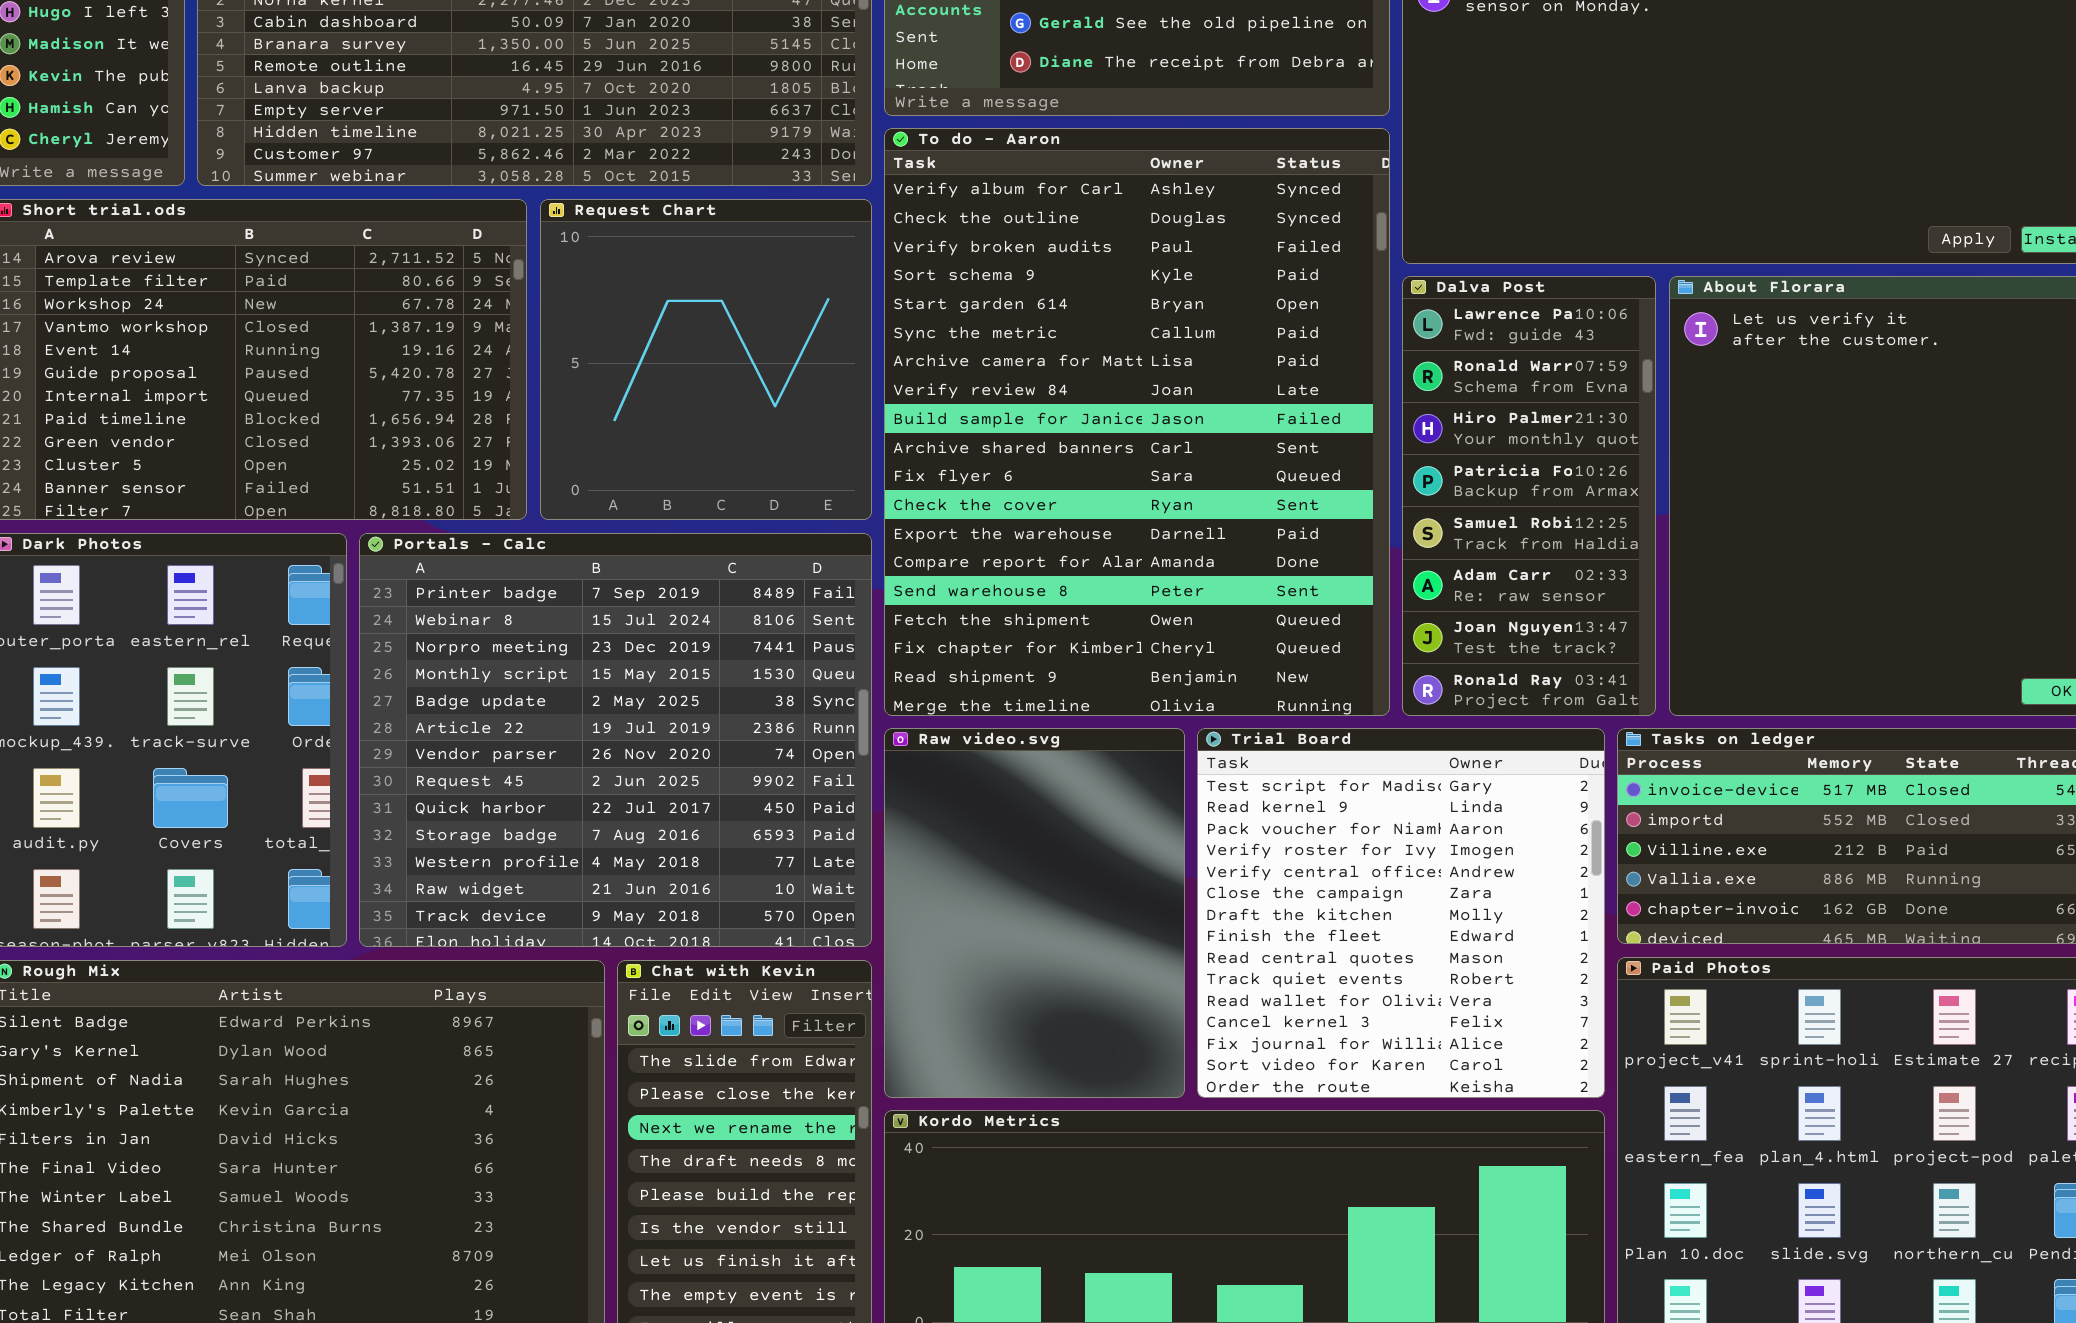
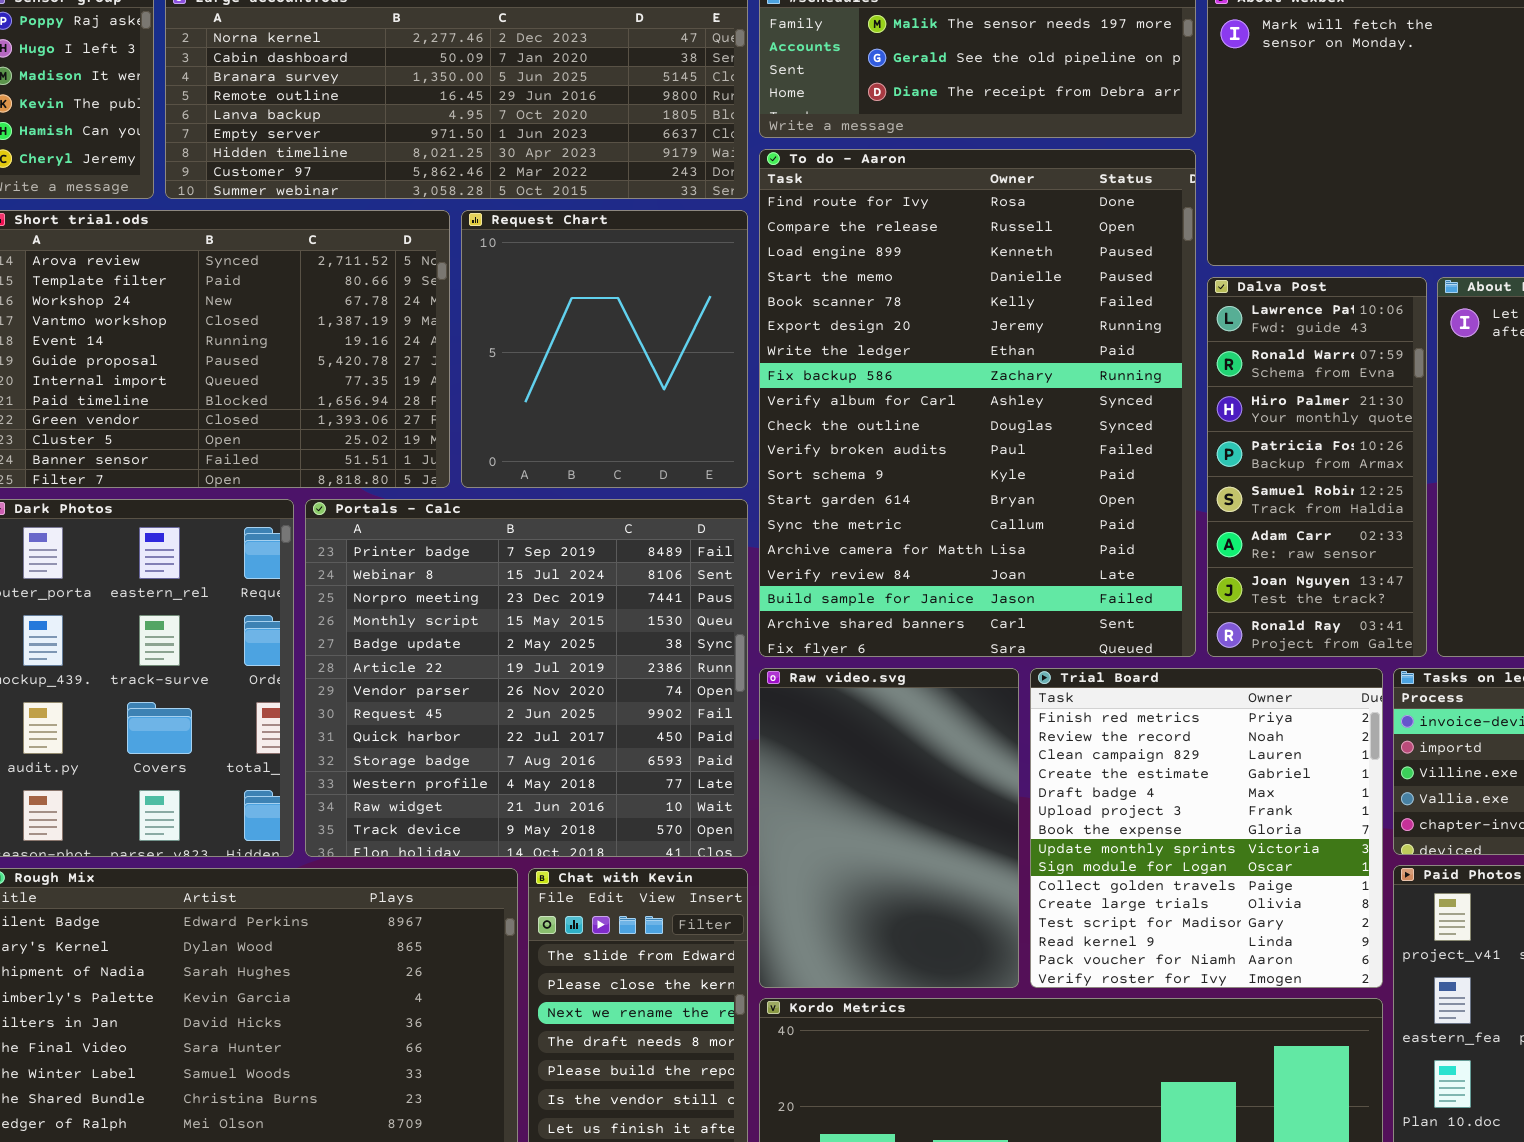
To do - Aaron: [884,128,1390,716] -> [759,149,1196,657], scrolled up 8 rows
Trial Board: [1197,728,1605,1098] -> [1030,668,1383,988], scrolled up 11 rows

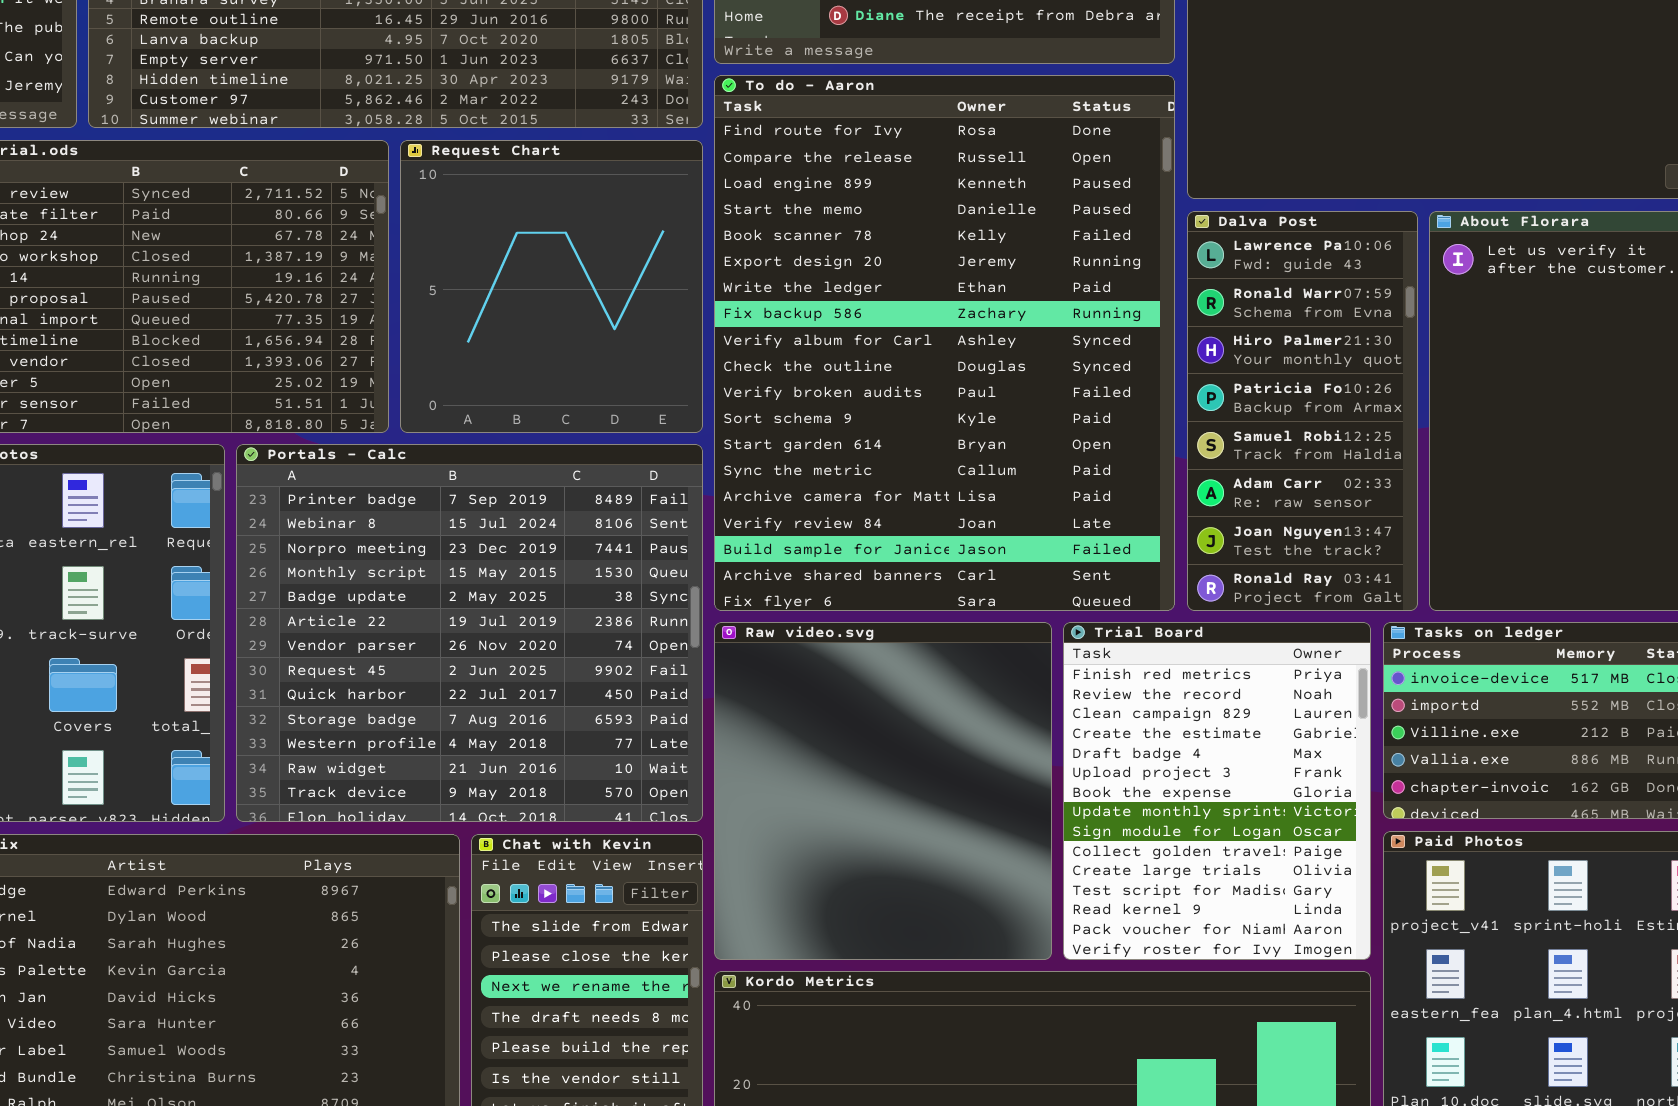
Raw video.svg: [759,668,1019,988] -> [714,622,1052,960], resized
Trial Board: [1030,668,1383,988] -> [1063,622,1371,960], resized

